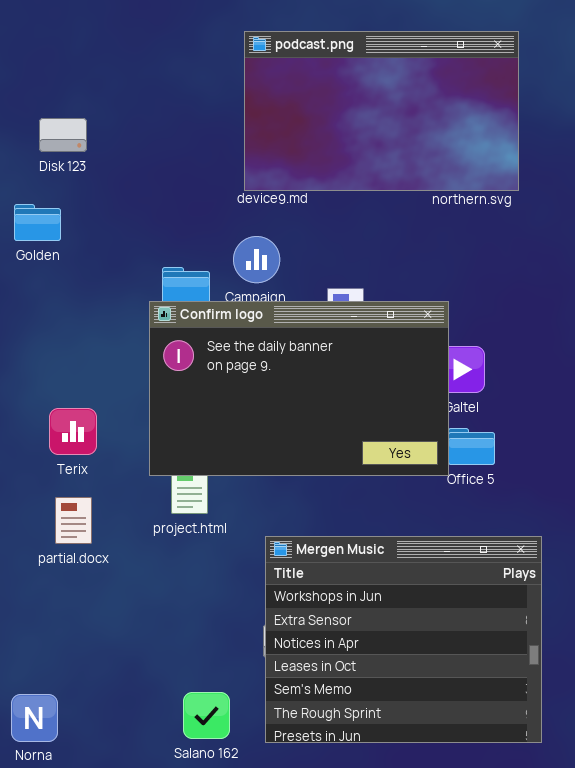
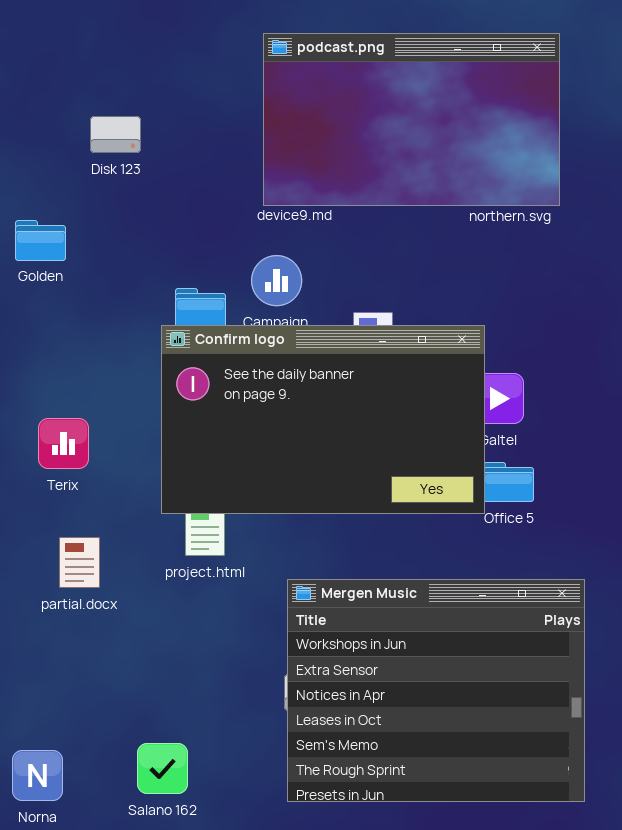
Disk 123: [39,118,87,152] -> [90,116,141,153], moved
Terix: [49,408,97,455] -> [38,418,89,469], moved
Salano 162: [183,692,230,739] -> [137,743,188,794], moved

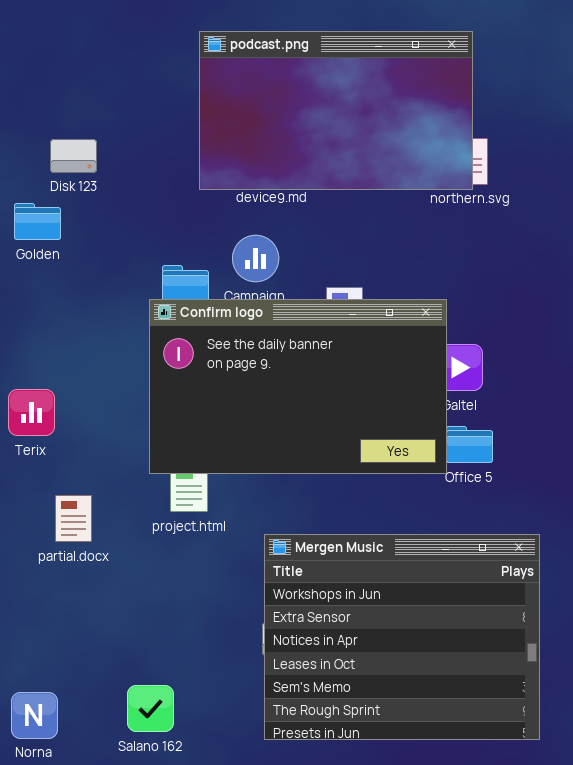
podcast.png: [263,33,560,206] -> [199,31,473,190], moved
Disk 123: [90,116,141,153] -> [50,139,97,173], moved
Terix: [38,418,89,469] -> [8,389,55,436], moved

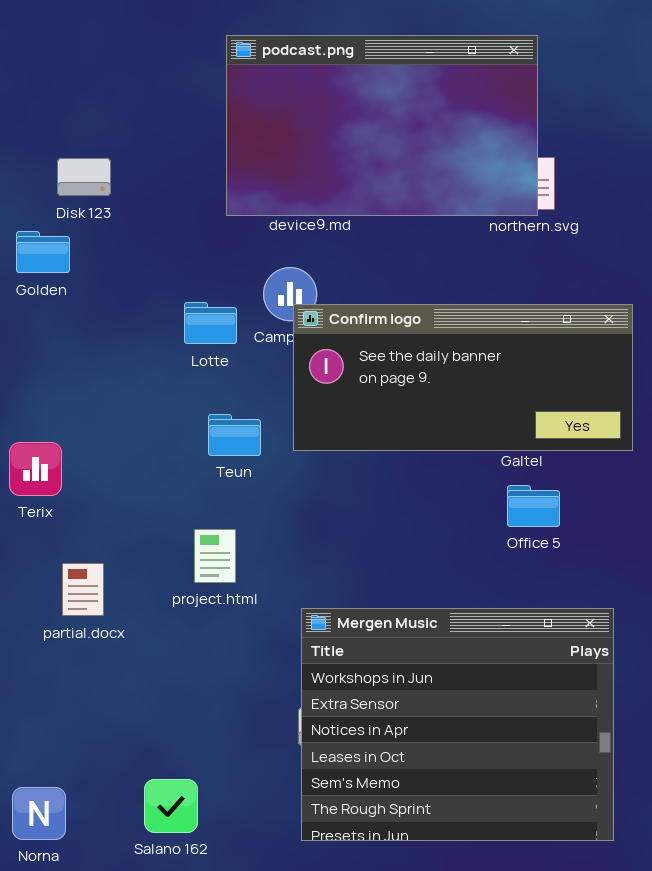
Confirm logo: [149,299,447,474] -> [293,304,633,451], moved, resized

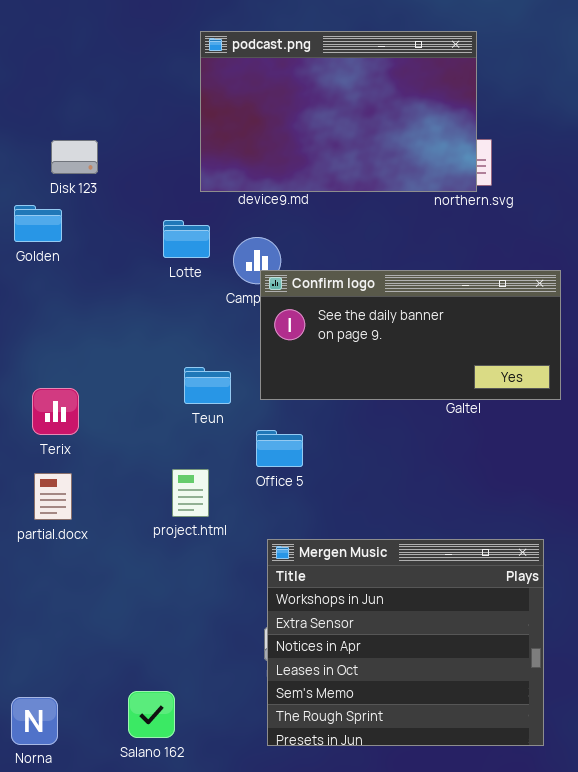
Lotte: [184,302,237,344] -> [163,220,210,258], moved
Terix: [9,442,62,496] -> [32,388,79,435], moved
Office 5: [507,485,560,527] -> [256,430,303,467], moved
partial.docx: [62,563,104,616] -> [34,473,72,520], moved

